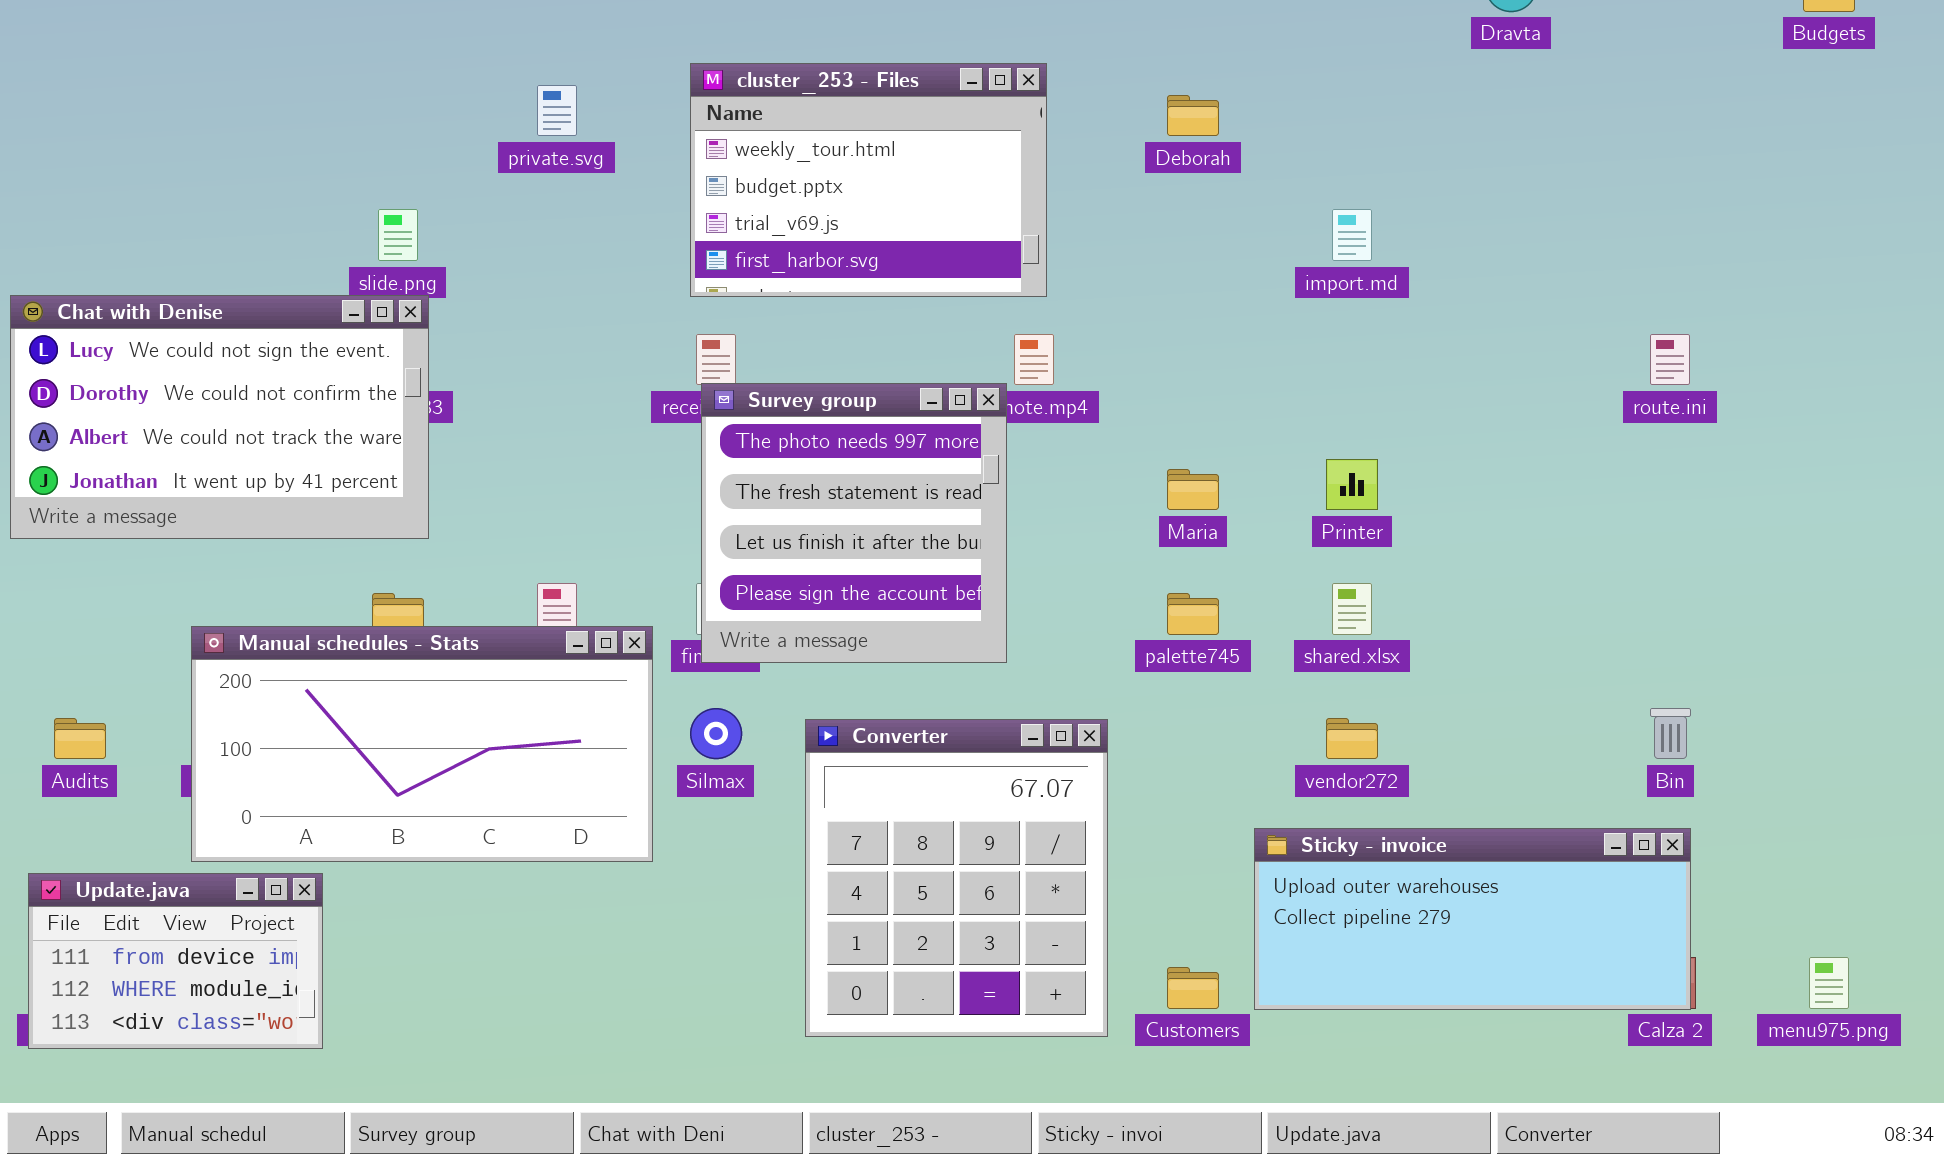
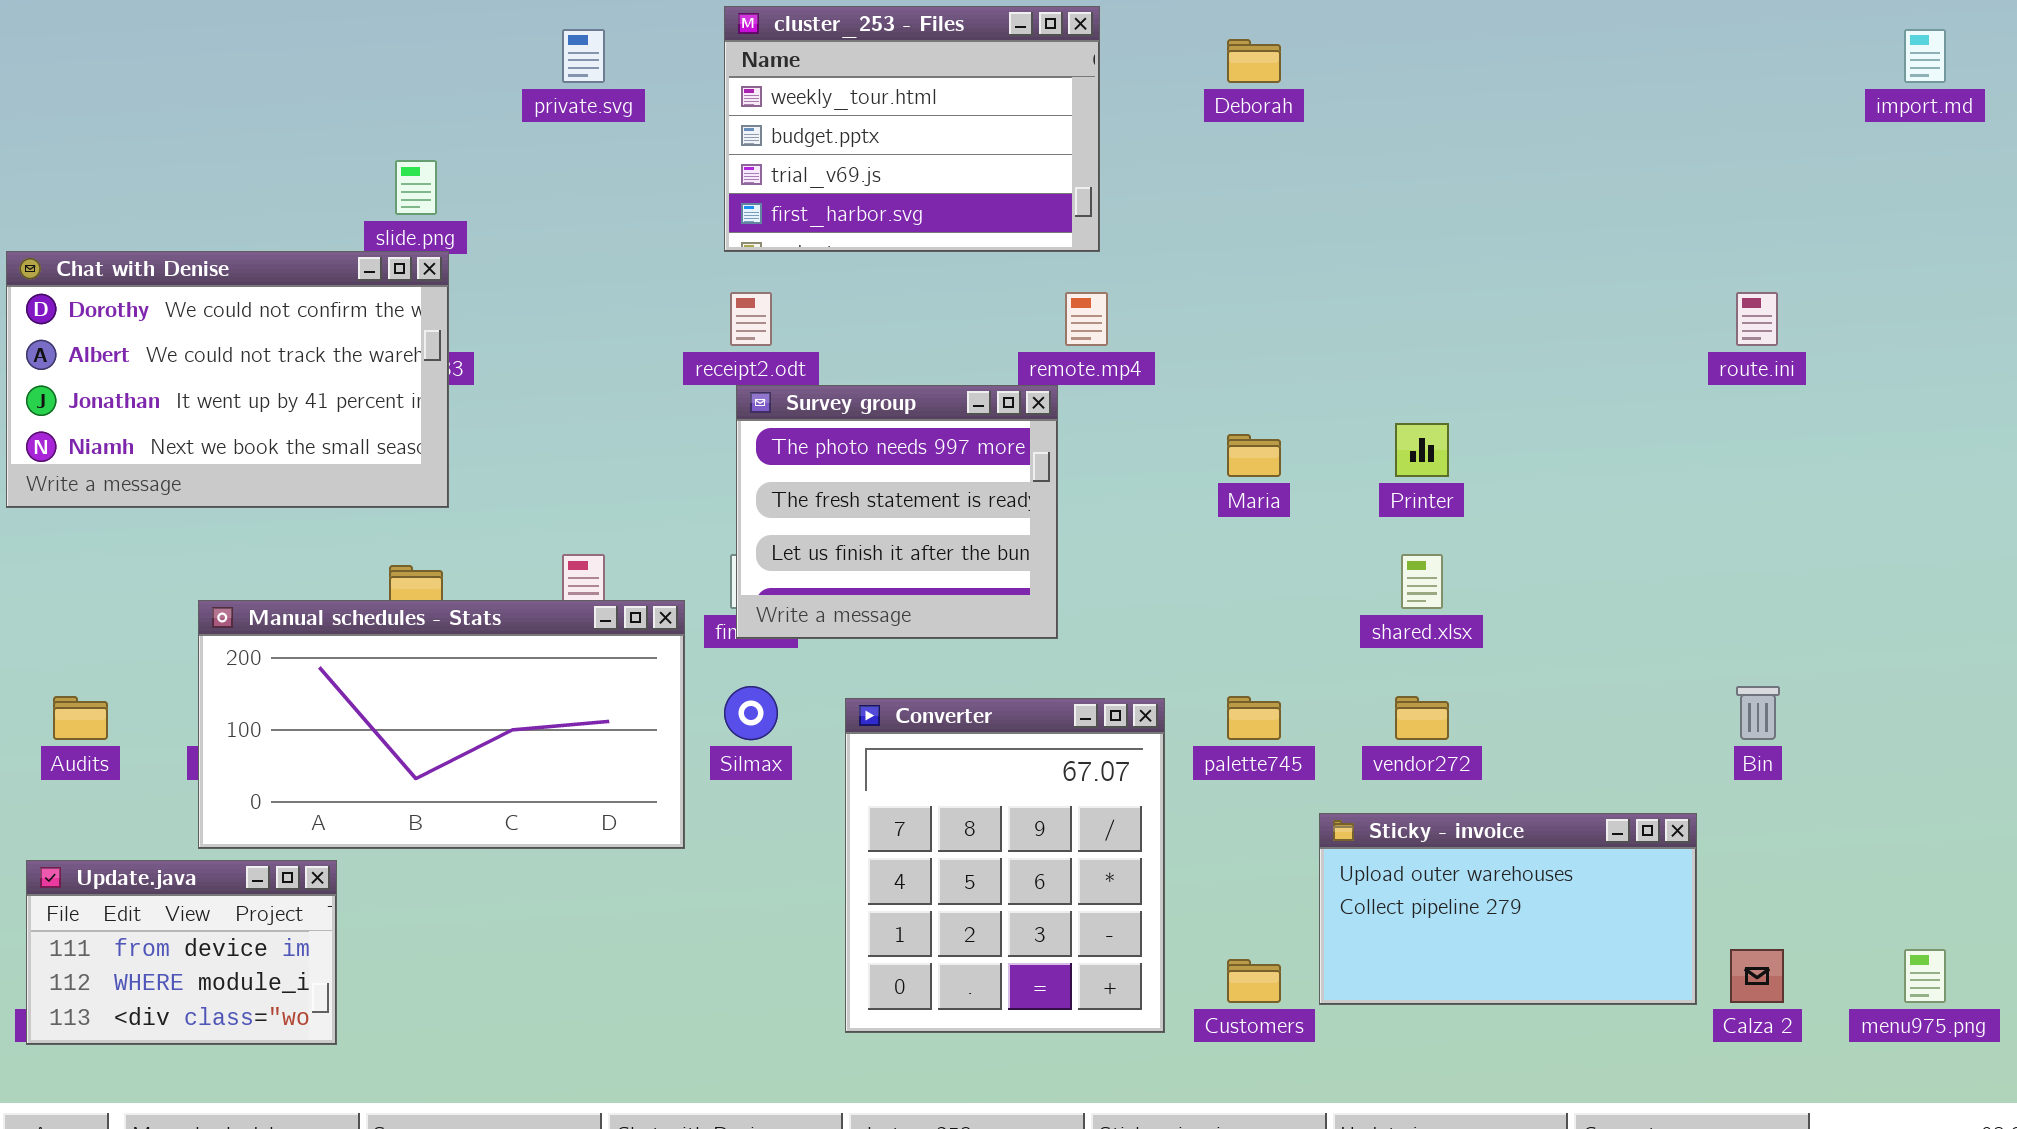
import.md: [1332,209,1372,261] -> [1904,29,1946,83], moved
Chat with Denise: [10,295,429,539] -> [6,251,449,508], scrolled down 1 row
Survey group: [701,383,1007,663] -> [736,385,1058,639], resized
palette745: [1167,593,1219,635] -> [1227,696,1281,740], moved
Sticky - invoice: [1254,828,1691,1010] -> [1319,813,1697,1005], resized

